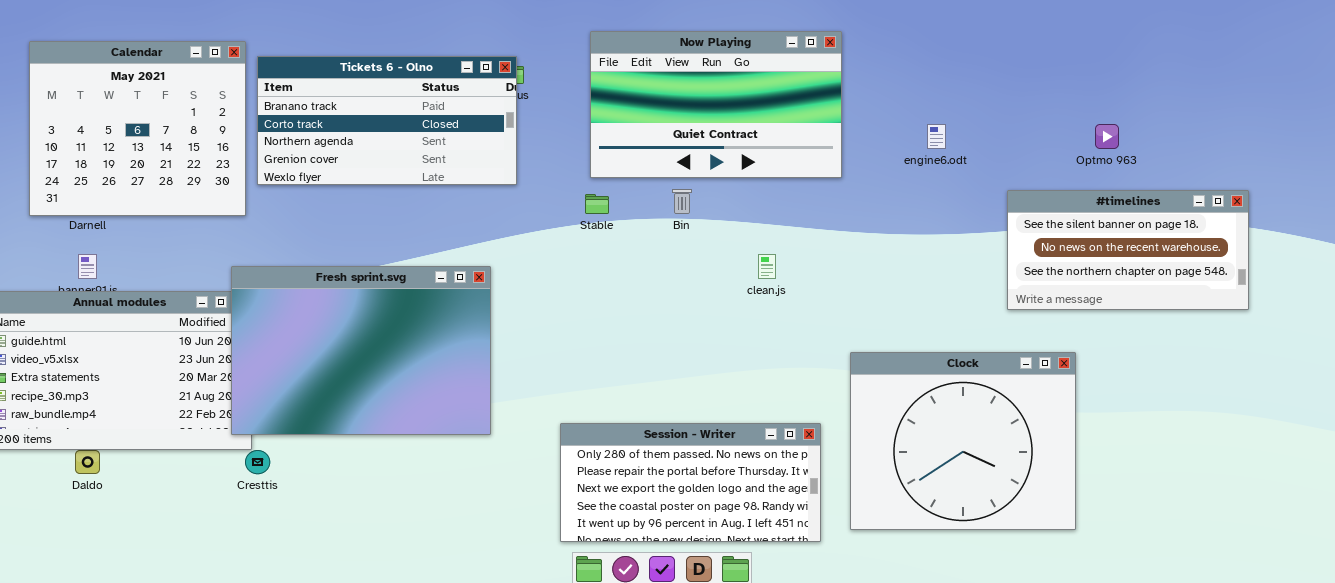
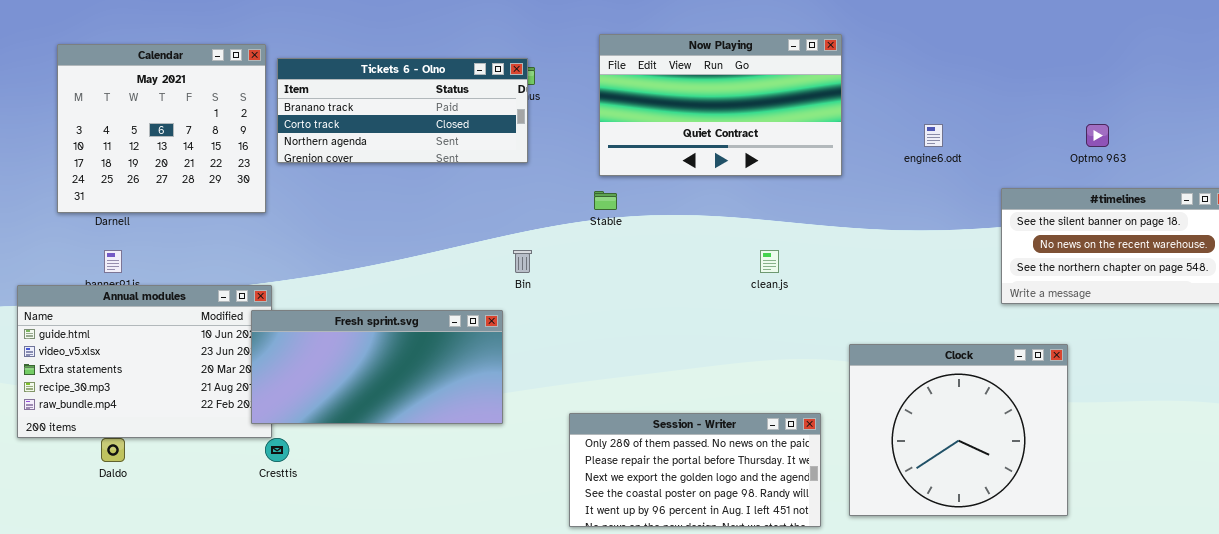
Tickets 6 - Olno: [257,56,517,185] -> [277,58,528,163], resized
Bin: [672,189,692,214] -> [513,250,532,273], moved
Fresh sprint.svg: [231,266,491,435] -> [251,310,503,424], resized

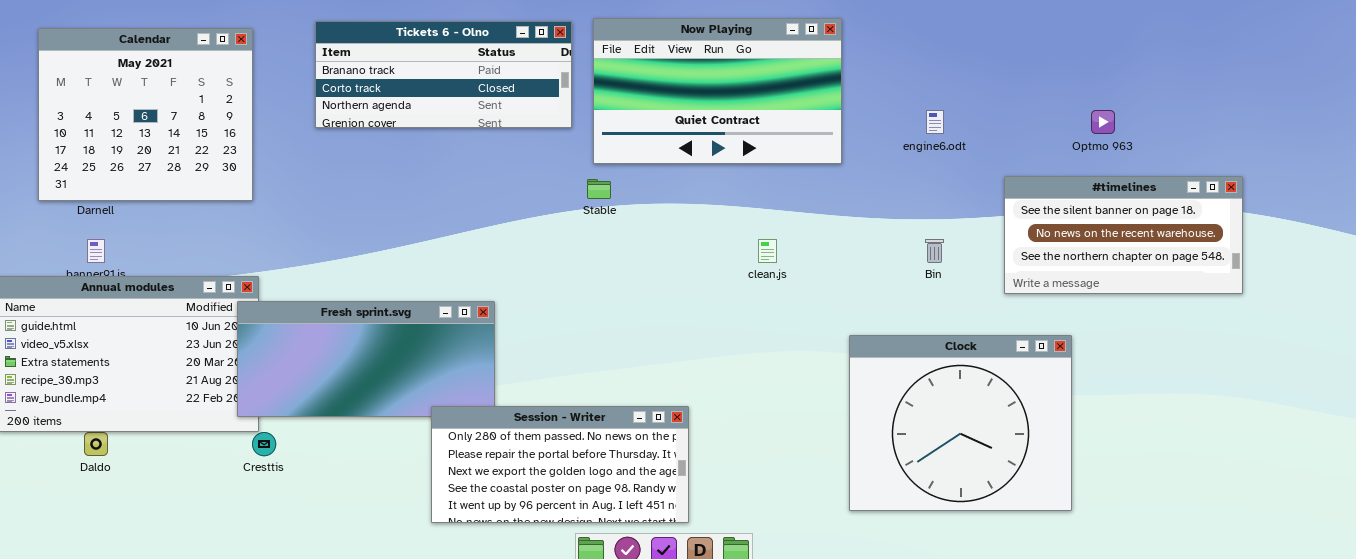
Tickets 6 - Olno: [277,58,528,163] -> [315,21,572,128], moved
Bin: [513,250,532,273] -> [925,239,944,263], moved
Session - Writer: [569,413,821,527] -> [431,406,689,523], moved

